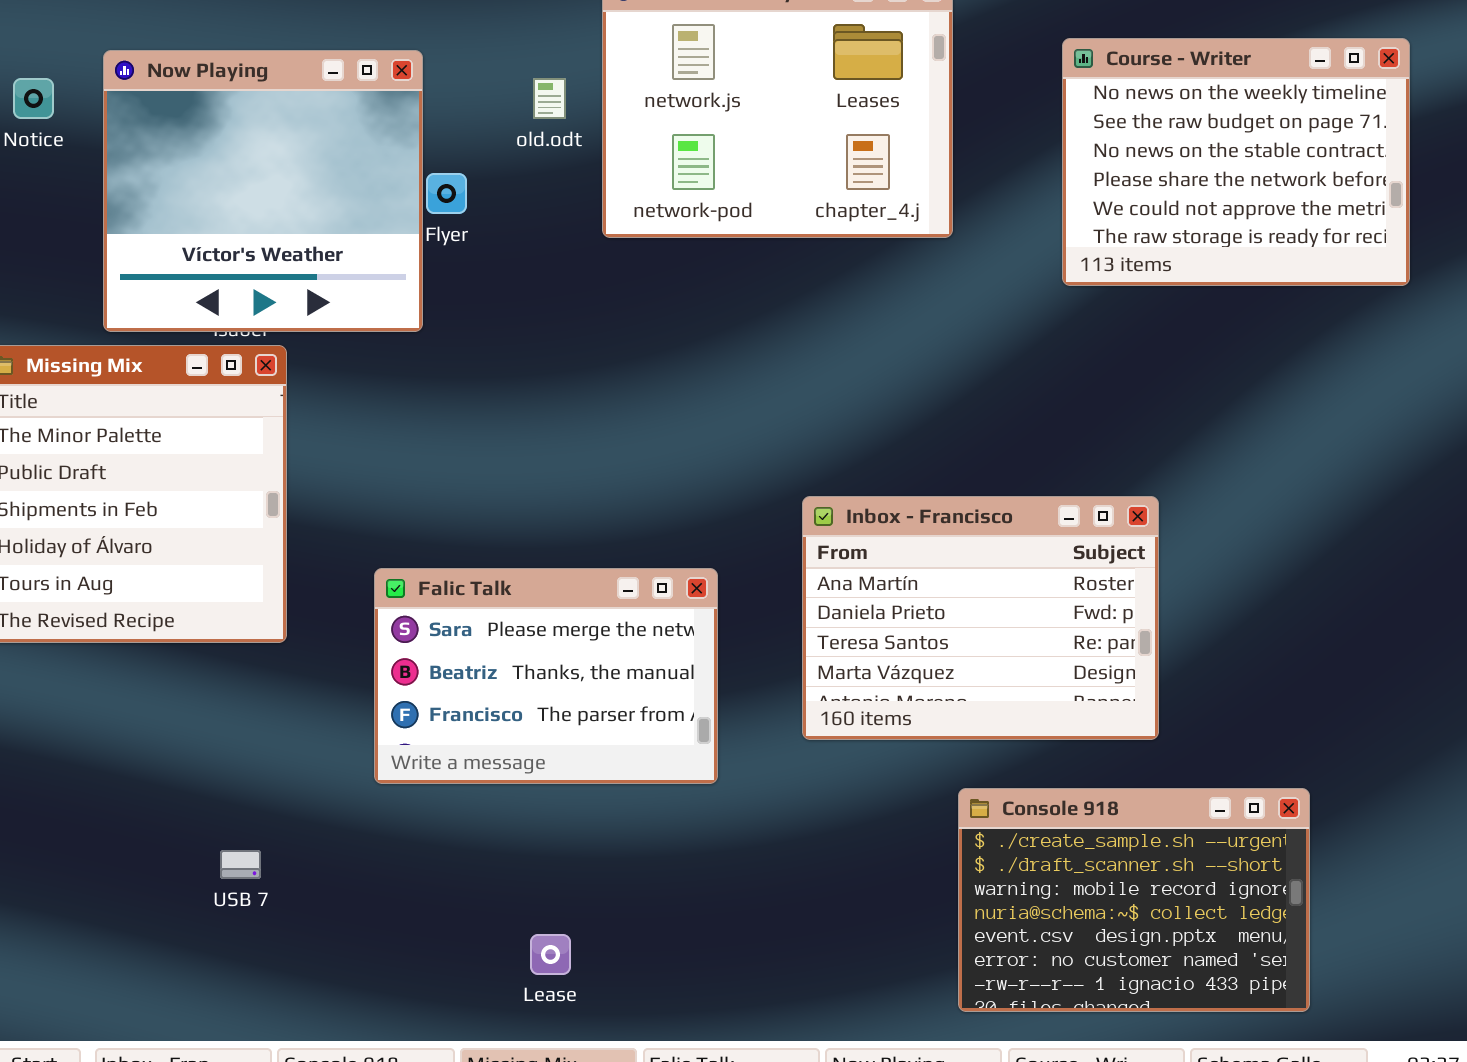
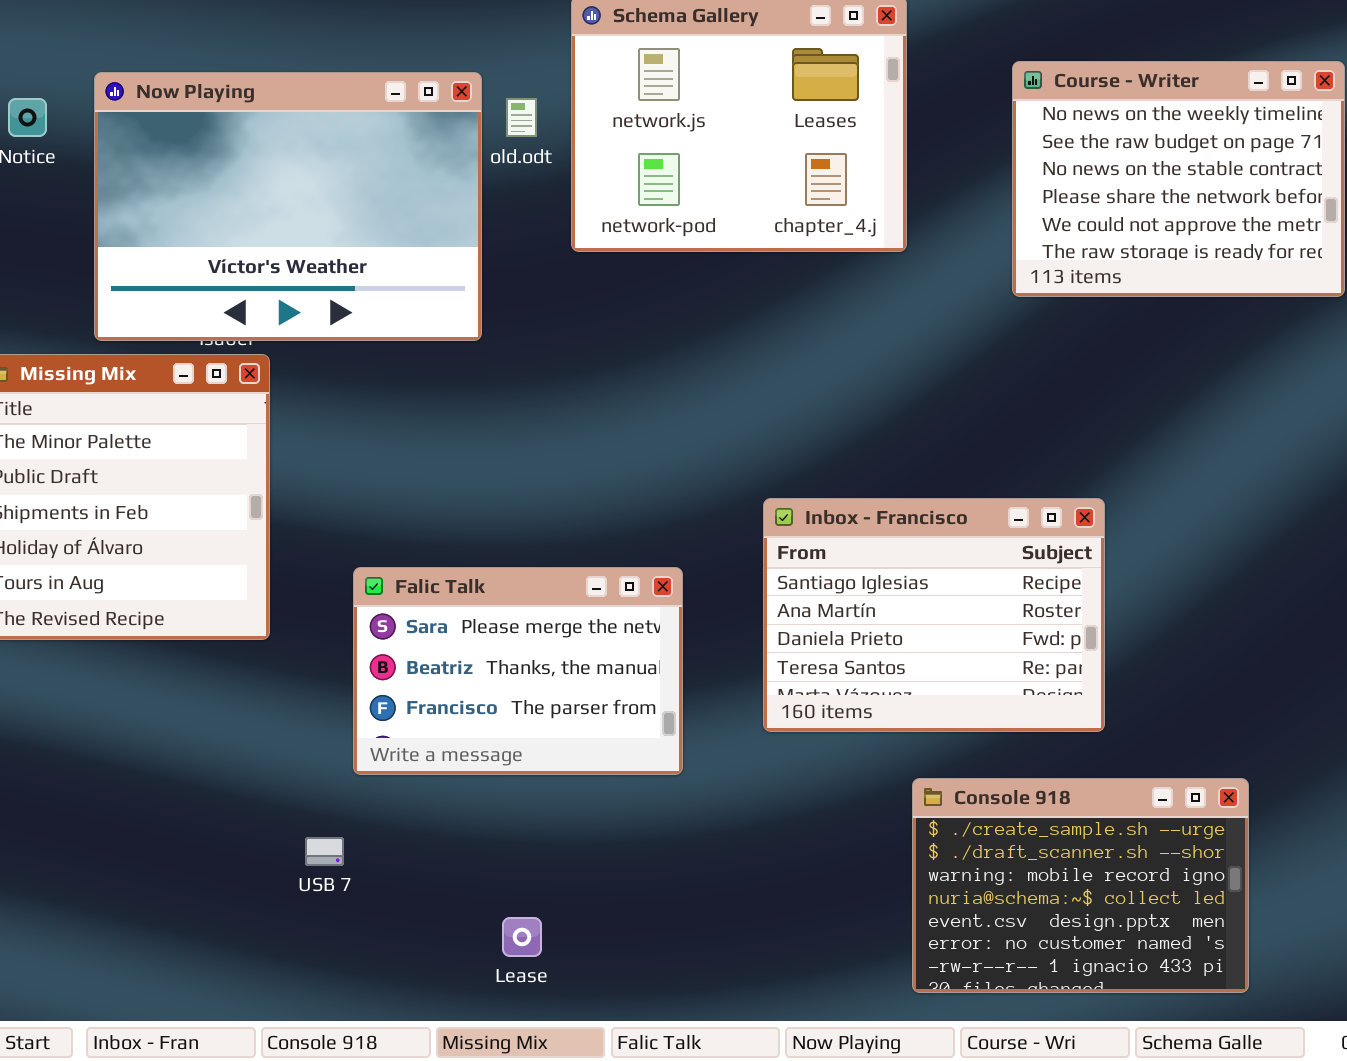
Now Playing: [103,50,423,332] -> [94,72,482,341], resized
Inbox - Francisco: [802,496,1159,740] -> [763,498,1105,732], scrolled up 1 row
USB 7: [220,850,261,879] -> [305,837,344,866], moved

